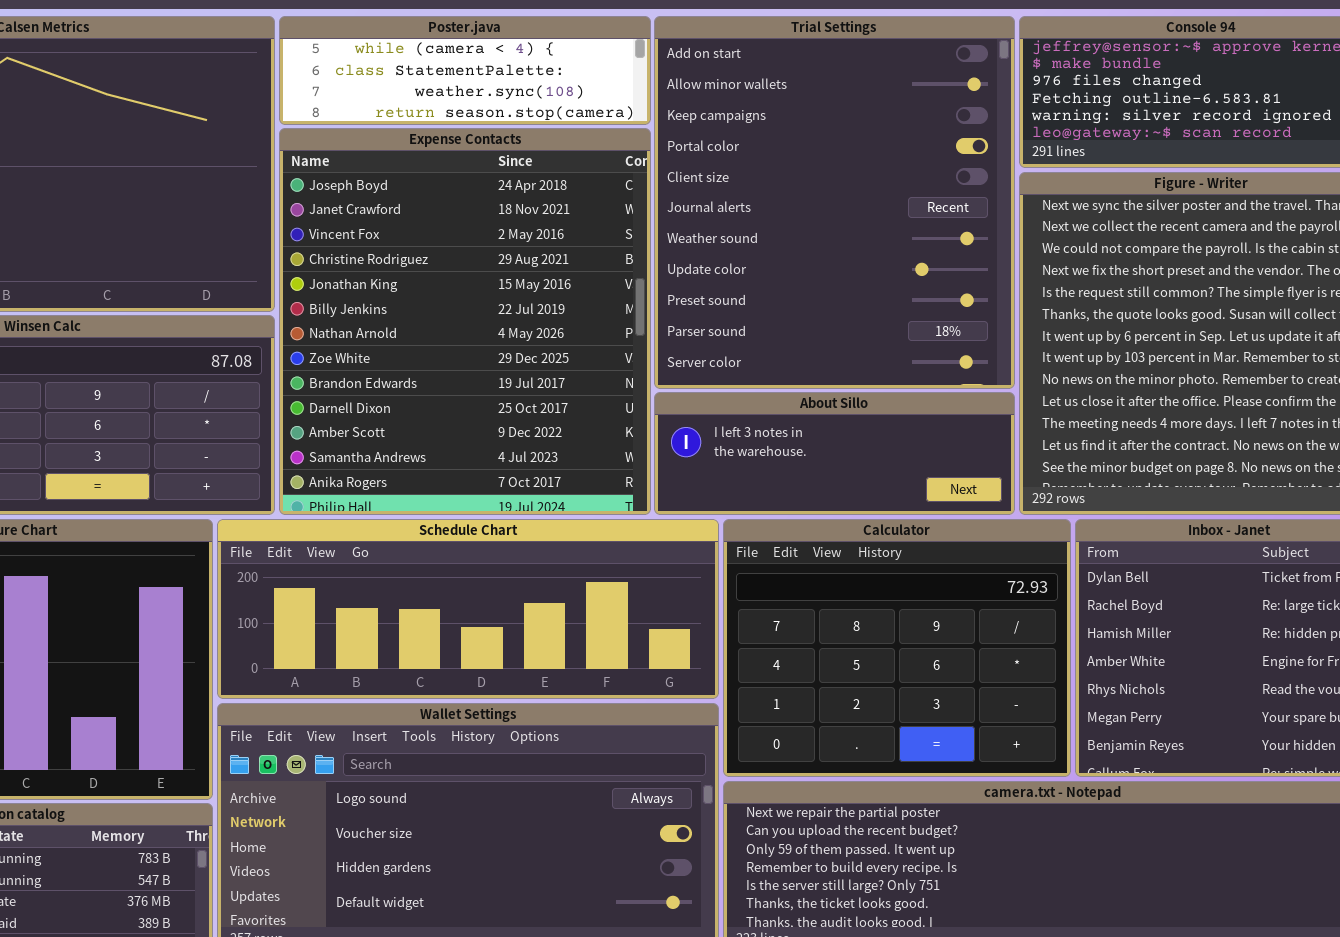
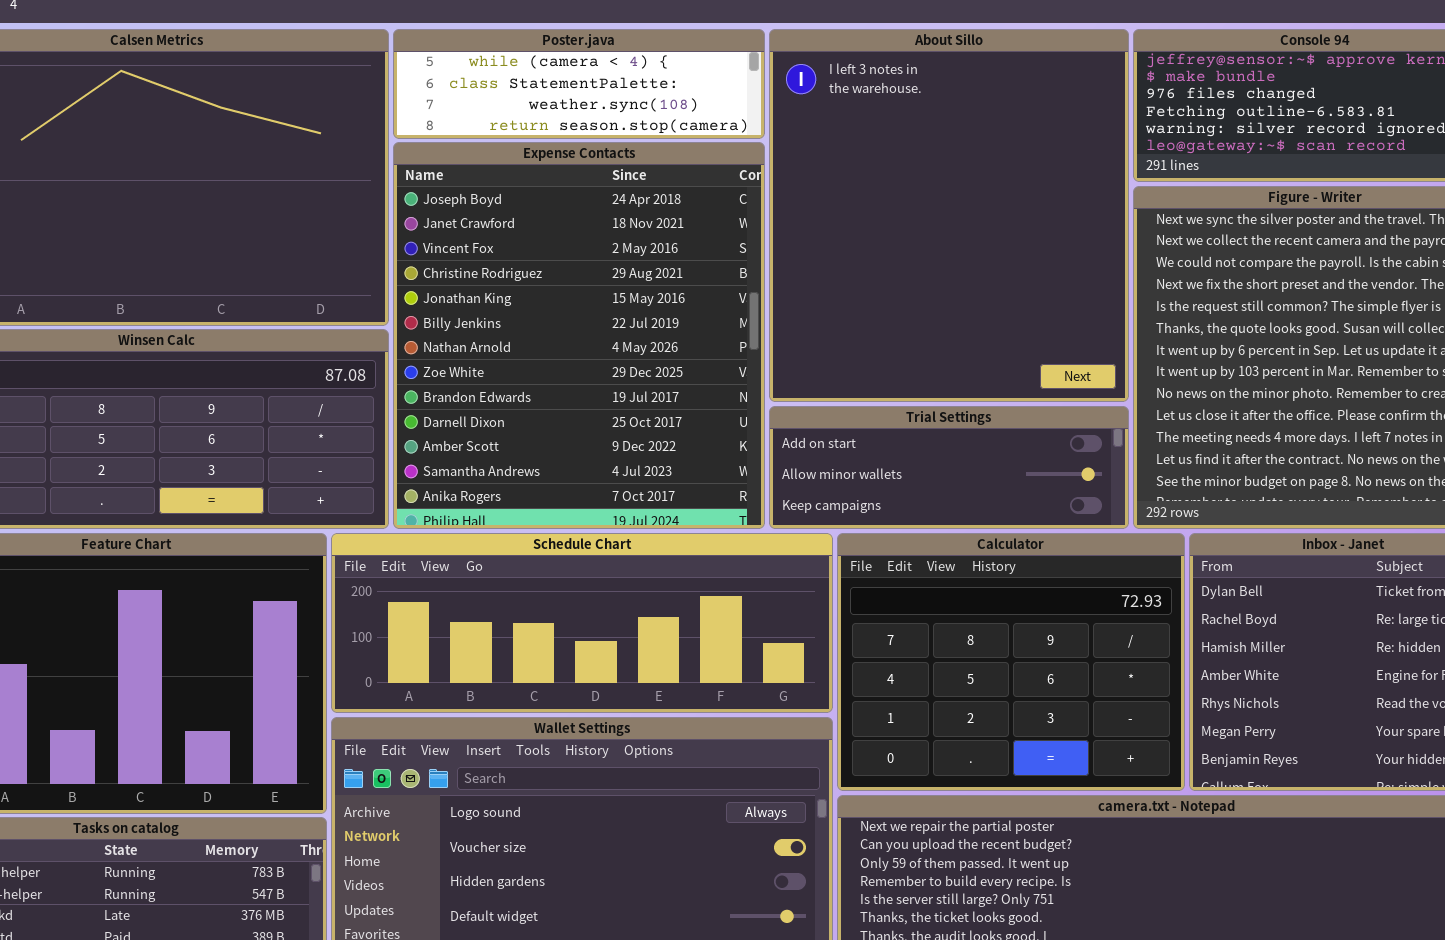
Trial Settings: [654,16,1015,389] -> [769,406,1129,529], moved, resized
About Sillo: [654,392,1015,515] -> [769,29,1129,402], moved, resized

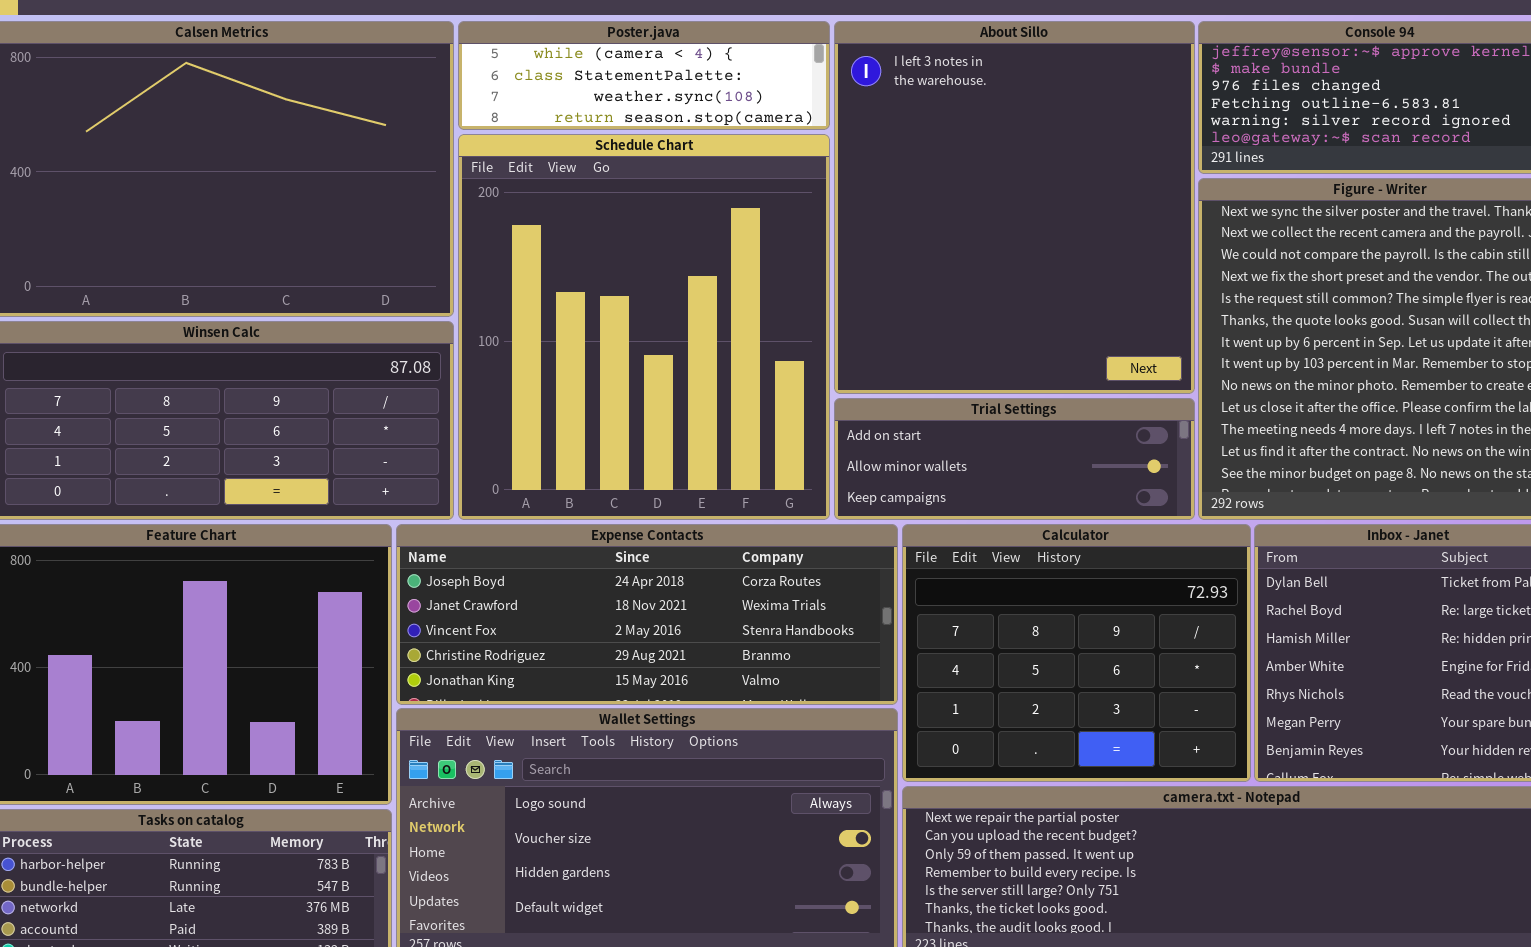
Expense Contacts: [393,142,765,529] -> [396,524,898,705], moved, resized
Schedule Chart: [331,533,833,713] -> [458,134,830,520], moved, resized

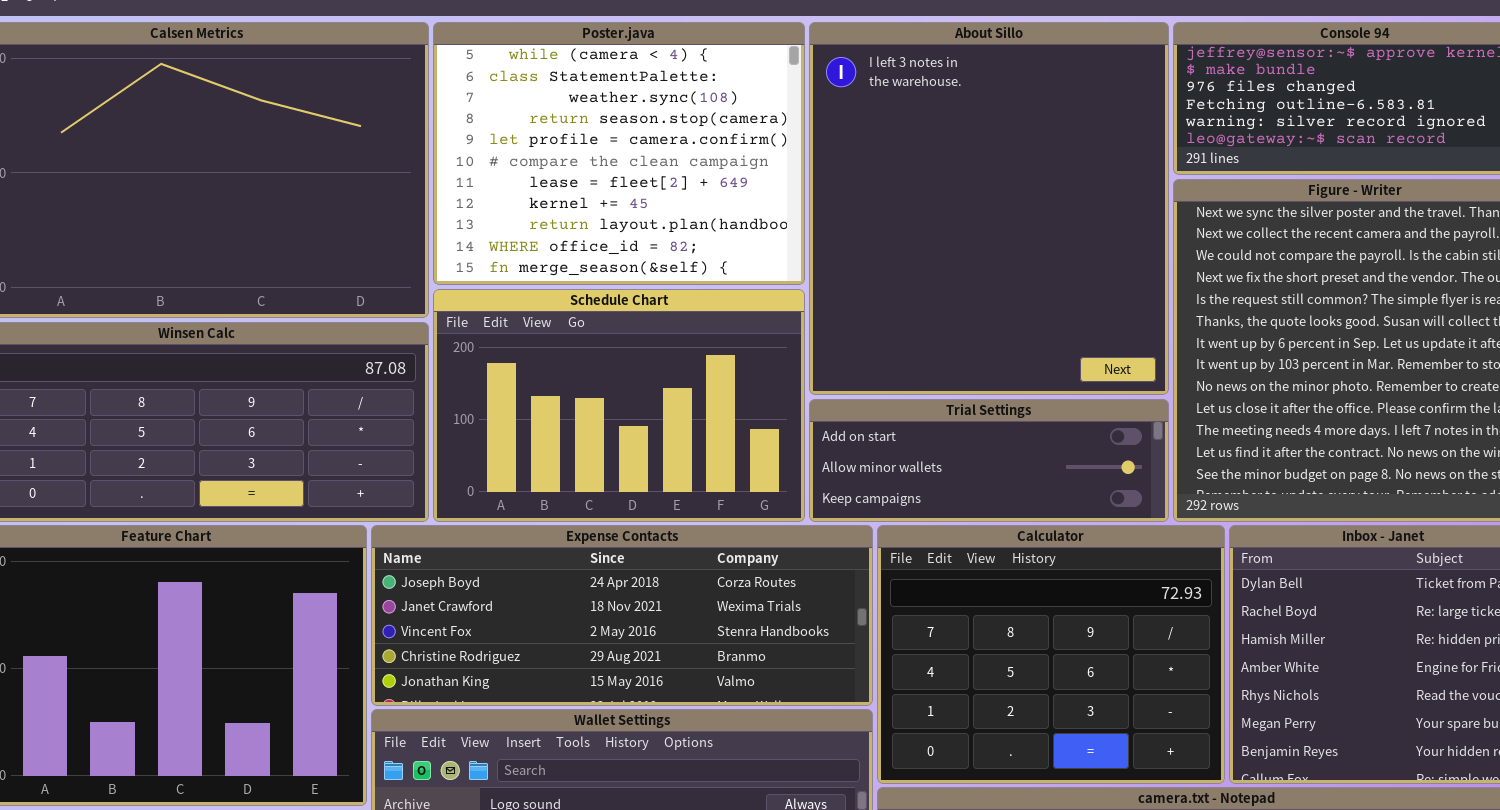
Poster.java: [458,21,830,130] -> [433,22,805,285], resized
Schedule Chart: [458,134,830,520] -> [433,289,805,522], resized

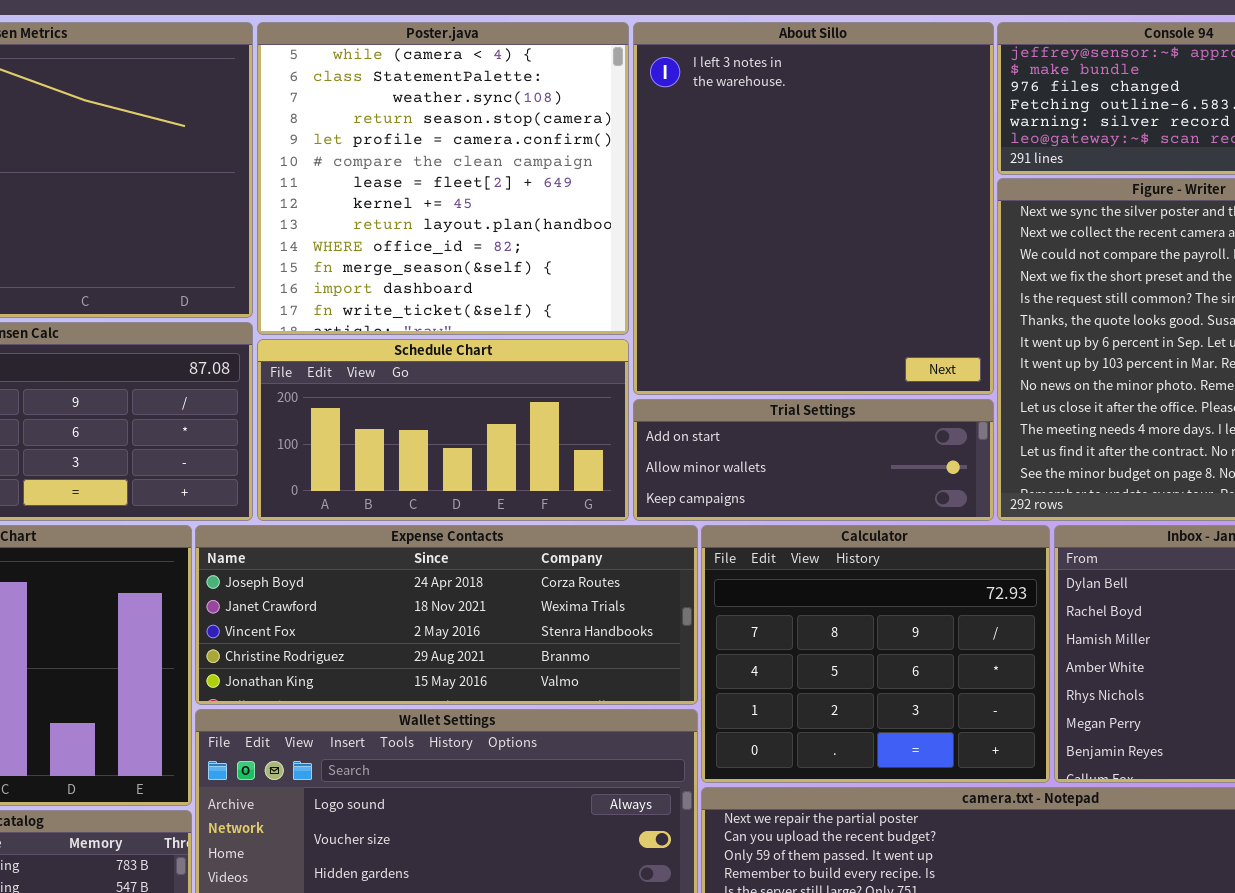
Poster.java: [433,22,805,285] -> [257,22,629,335], resized
Schedule Chart: [433,289,805,522] -> [257,339,629,521], resized

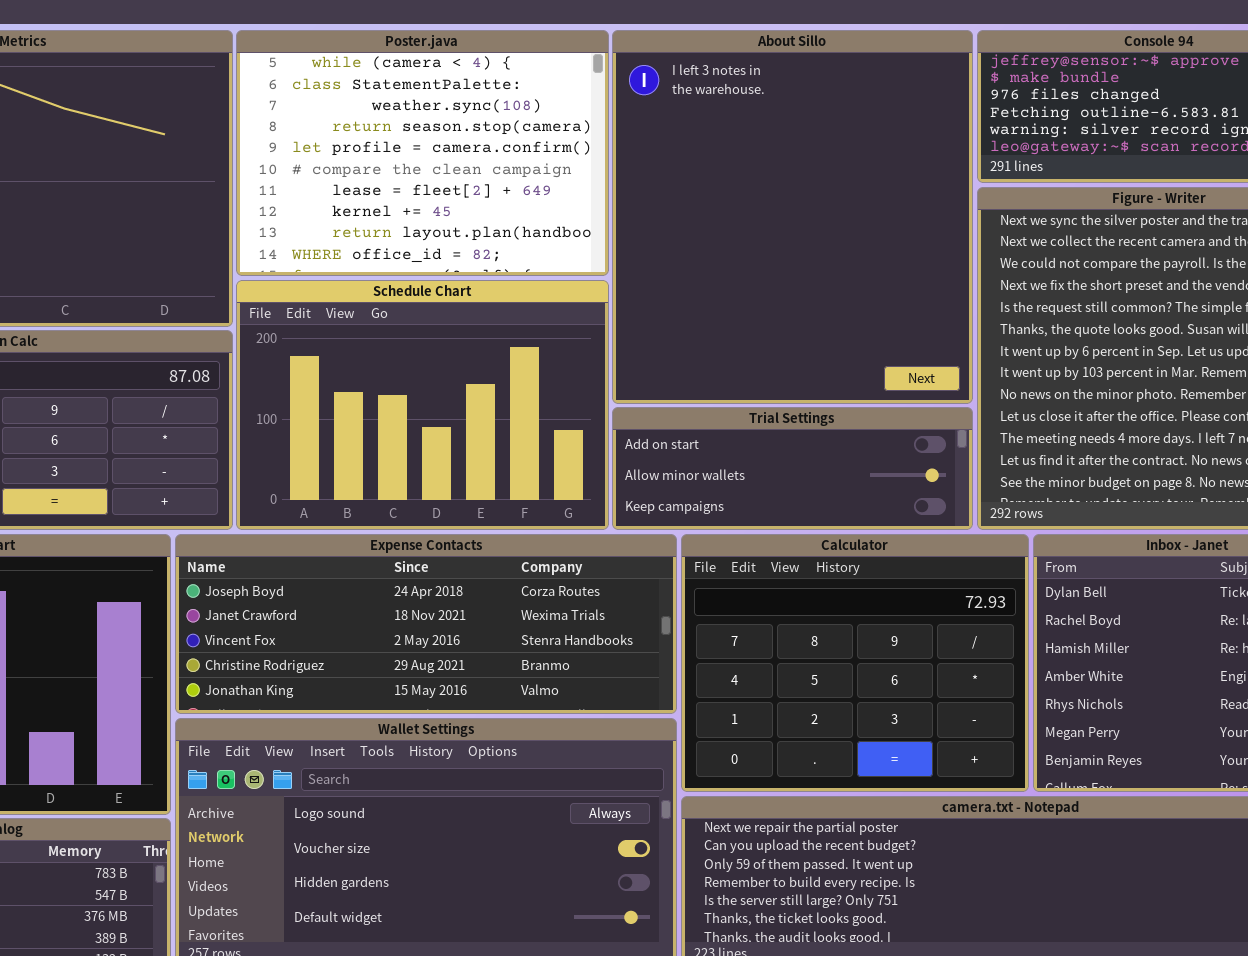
Poster.java: [257,22,629,335] -> [236,30,609,276], resized
Schedule Chart: [257,339,629,521] -> [236,280,609,530], resized

